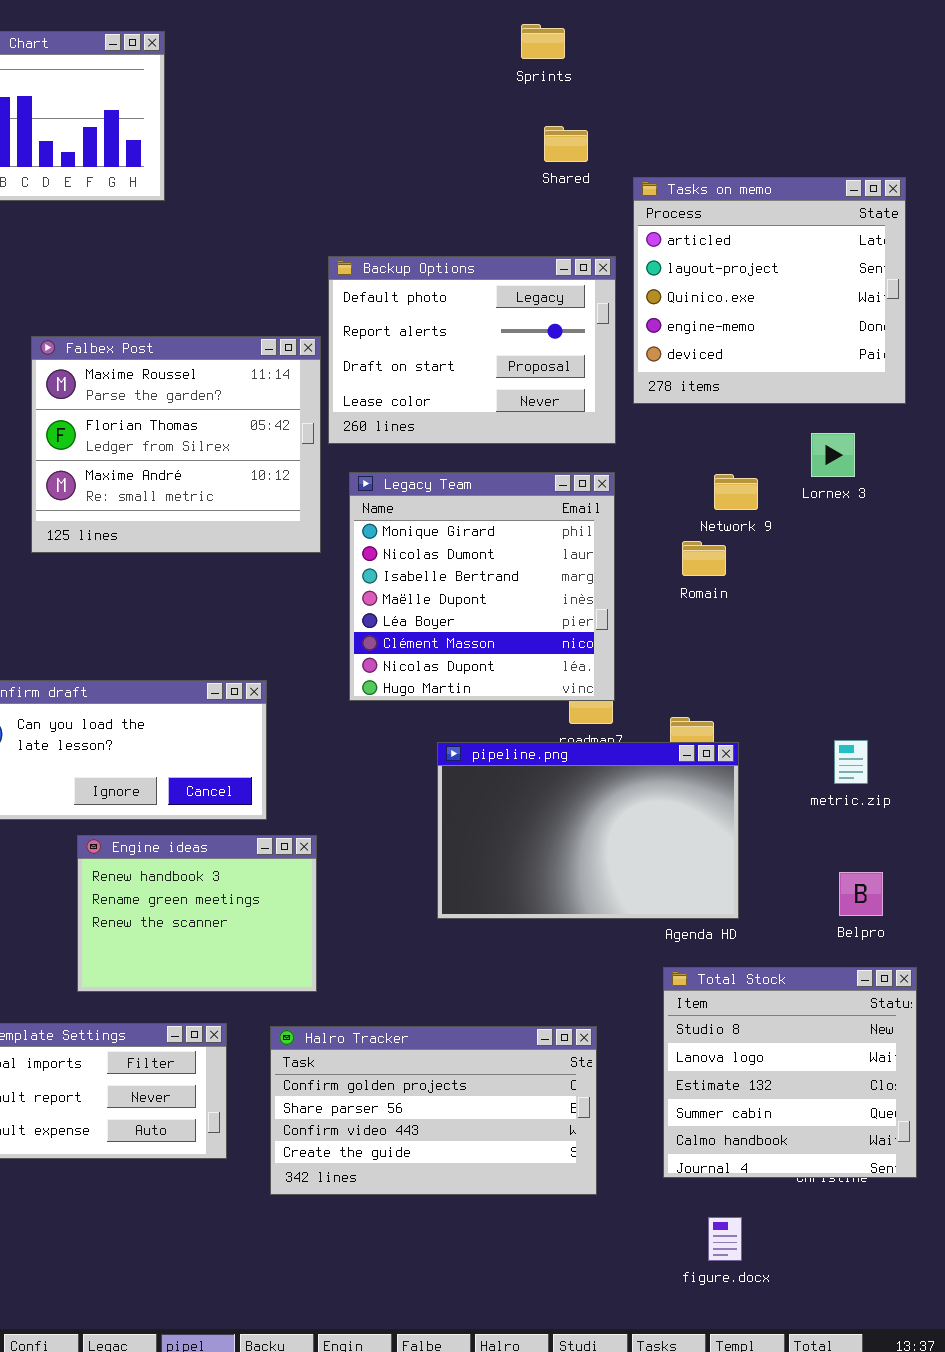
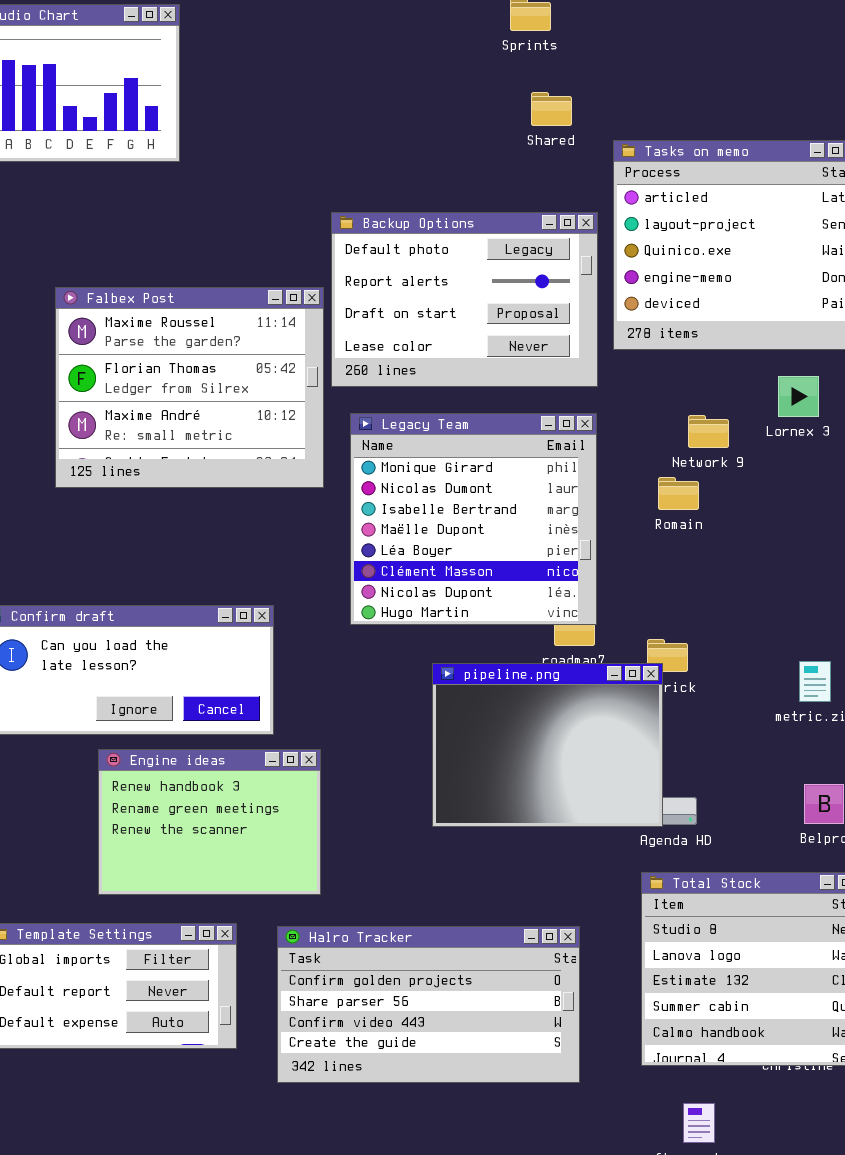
pipeline.png: [437,742,739,919] -> [432,663,663,827], resized

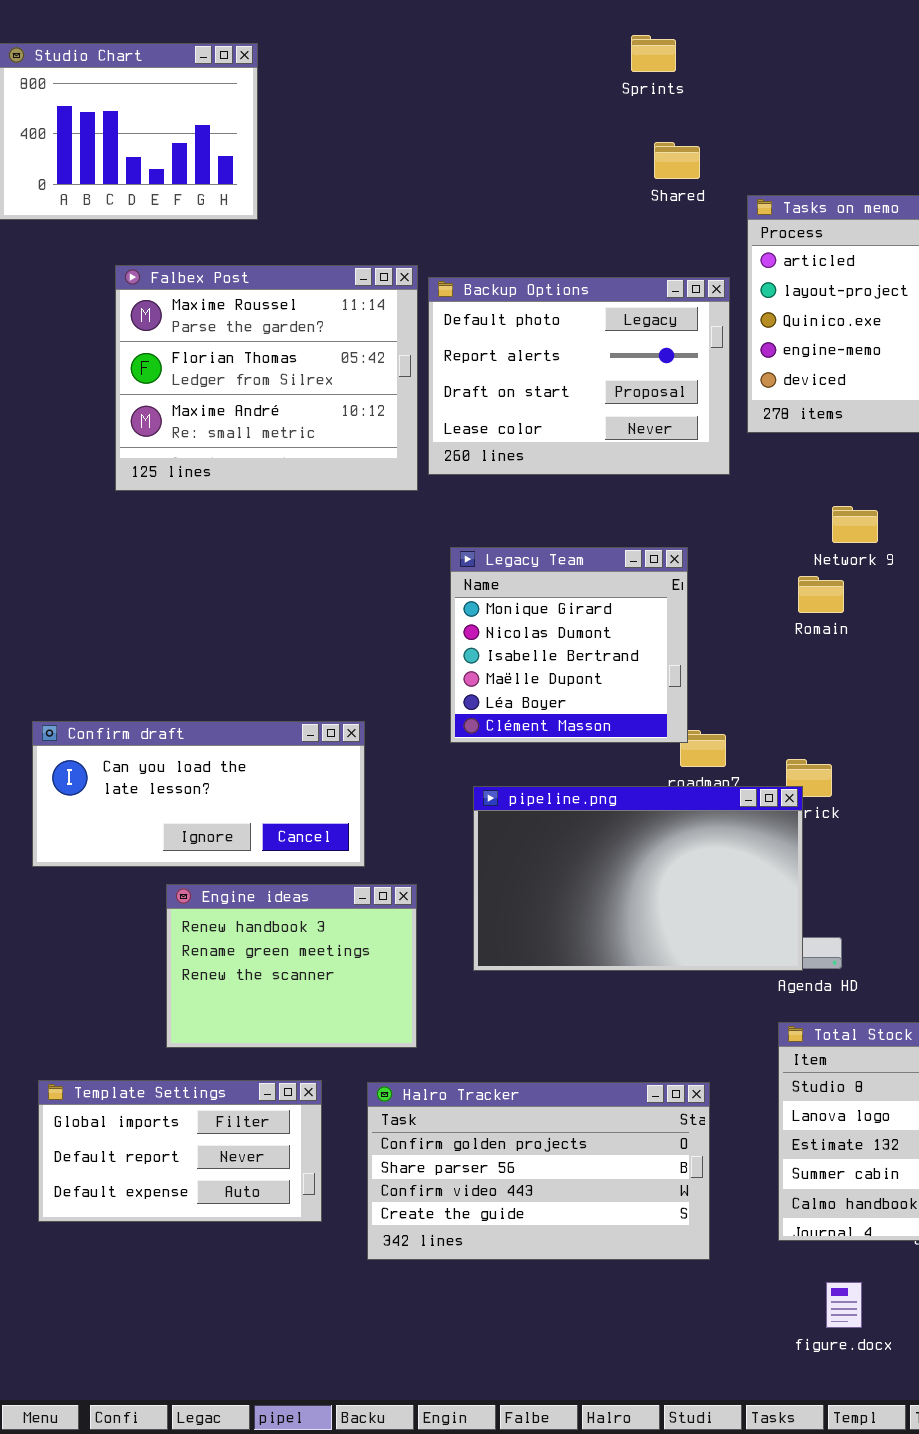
Falbex Post: [55,287,324,488] -> [115,265,418,491], moved
Legacy Team: [350,413,597,625] -> [450,547,688,743], resized
pipeline.png: [432,663,663,827] -> [473,786,803,971], resized

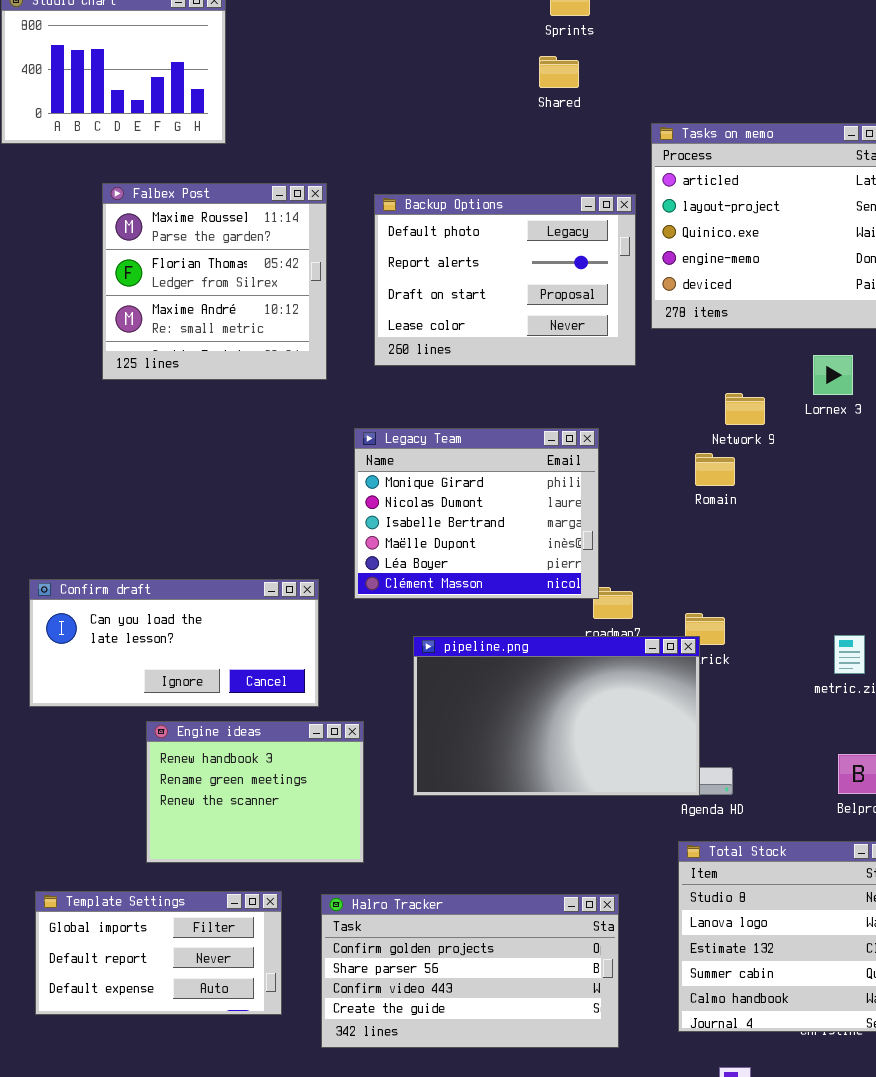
Shared: [654,142,700,179] -> [539,56,579,88], moved
Falbex Post: [115,265,418,491] -> [102,183,327,380], resized
Legacy Team: [450,547,688,743] -> [354,428,599,599], resized

